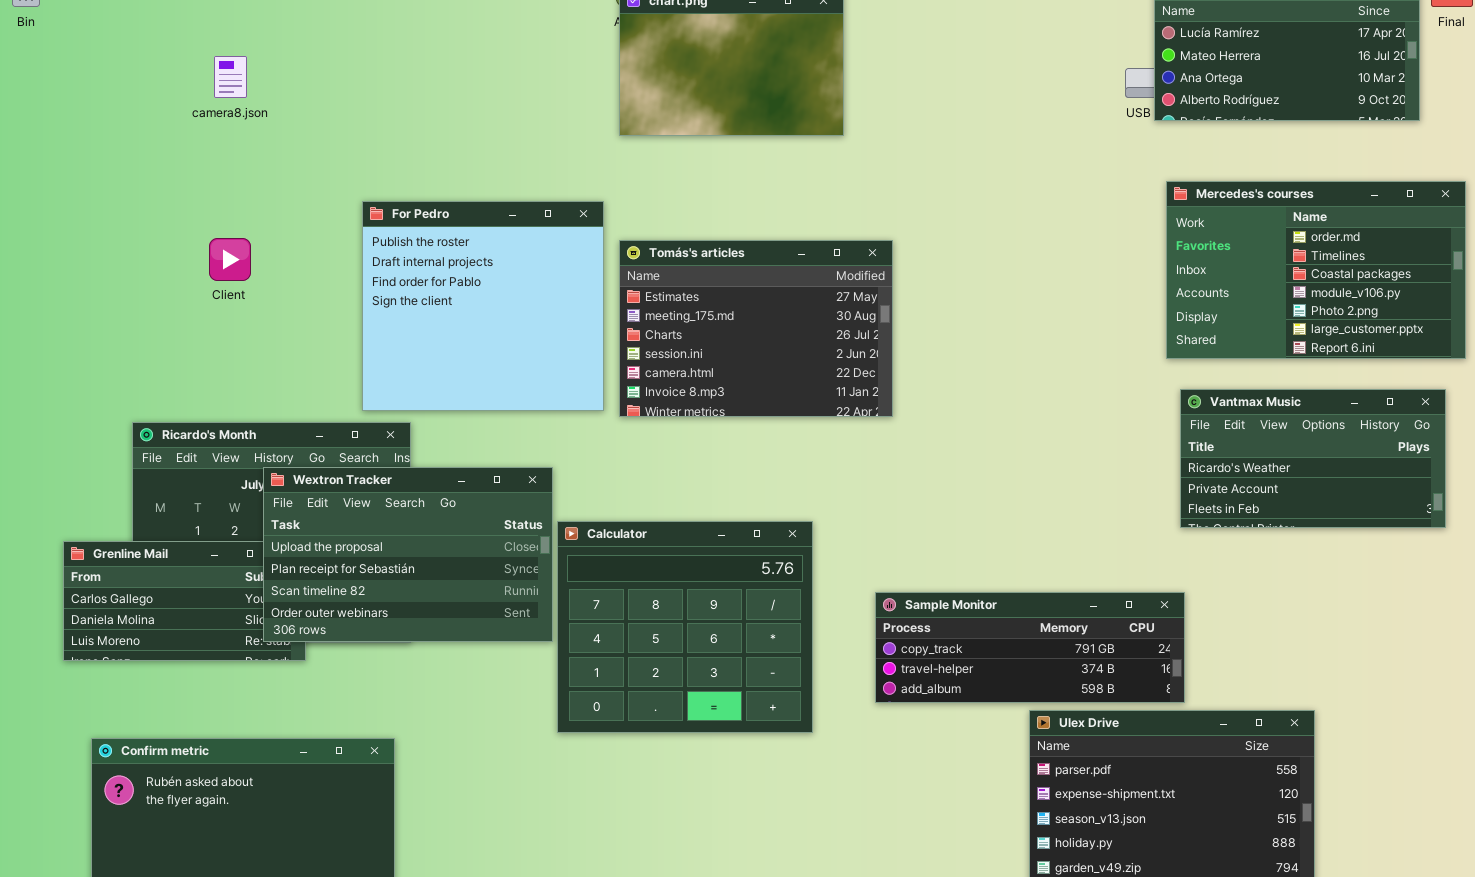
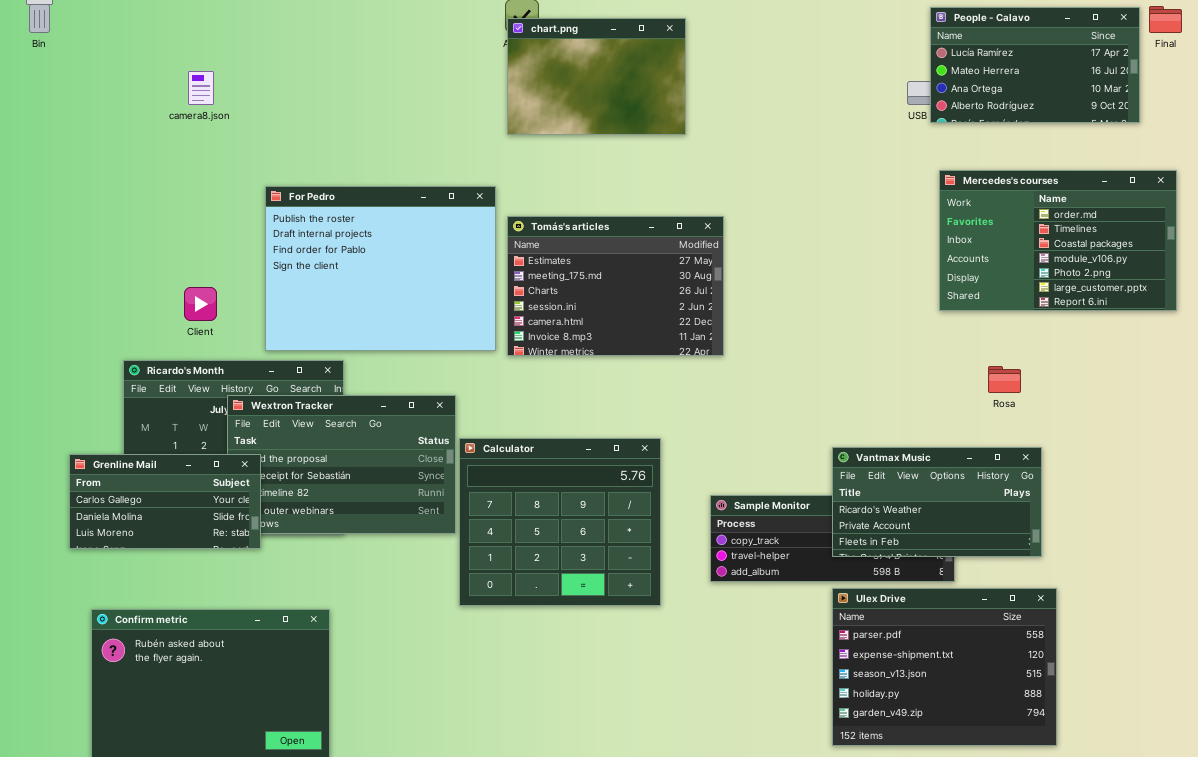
For Pedro: [362,201,604,411] -> [265,186,496,351], resized
Client: [209,238,251,281] -> [184,287,217,321], moved
Vantmax Music: [1180,389,1446,528] -> [832,447,1042,557], moved
Grenline Mail: [63,541,306,661] -> [69,454,261,549], raised

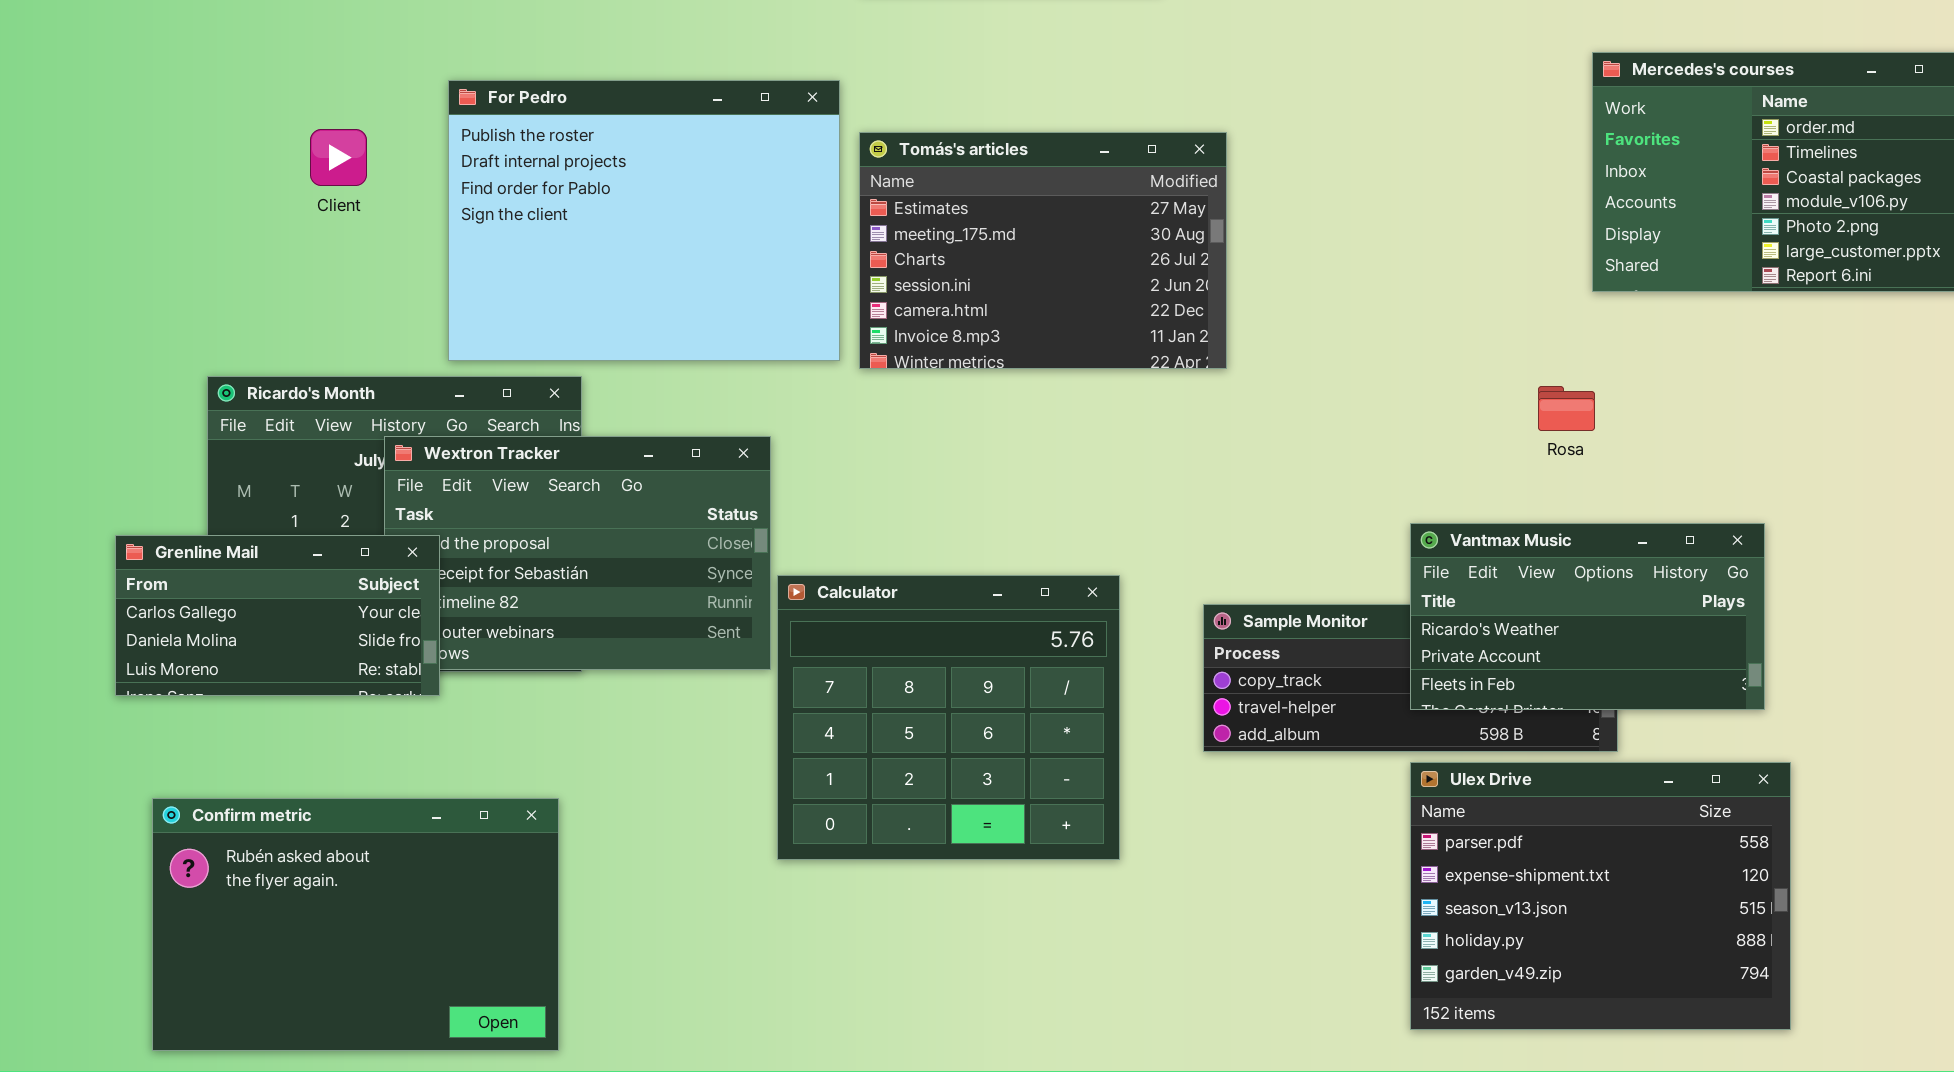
Client: [184,287,217,321] -> [310,129,367,186], moved
Rosa: [988,366,1021,393] -> [1538,386,1595,431], moved
Calculator: [459,438,661,606] -> [777,575,1120,860], moved

